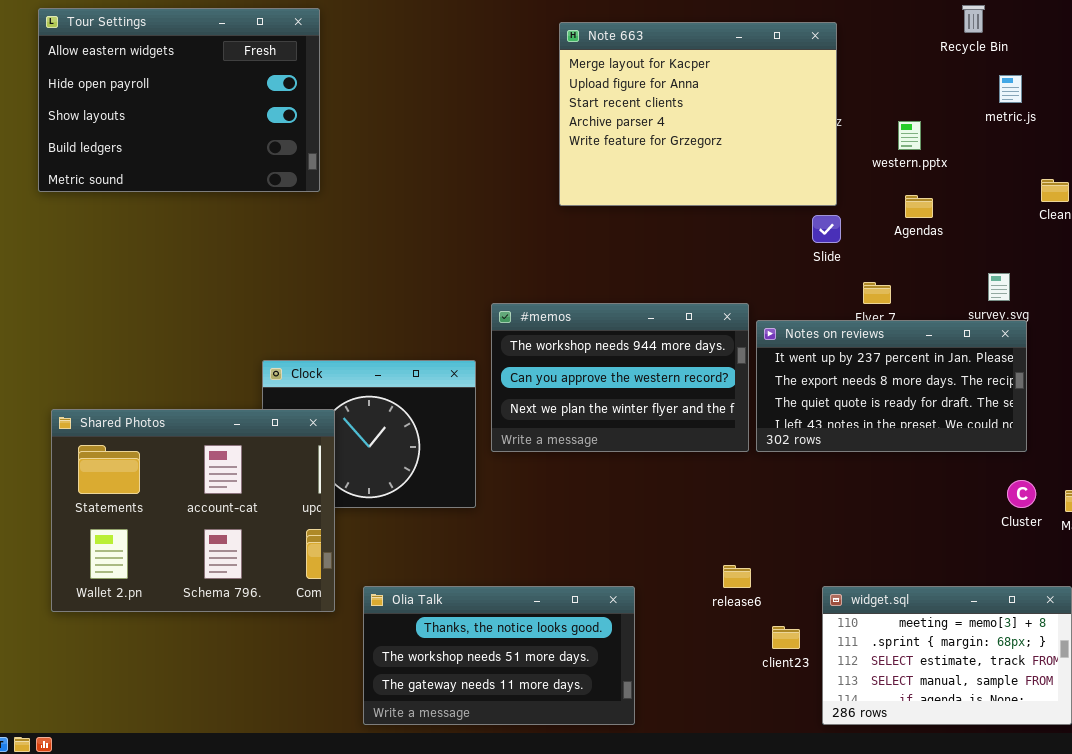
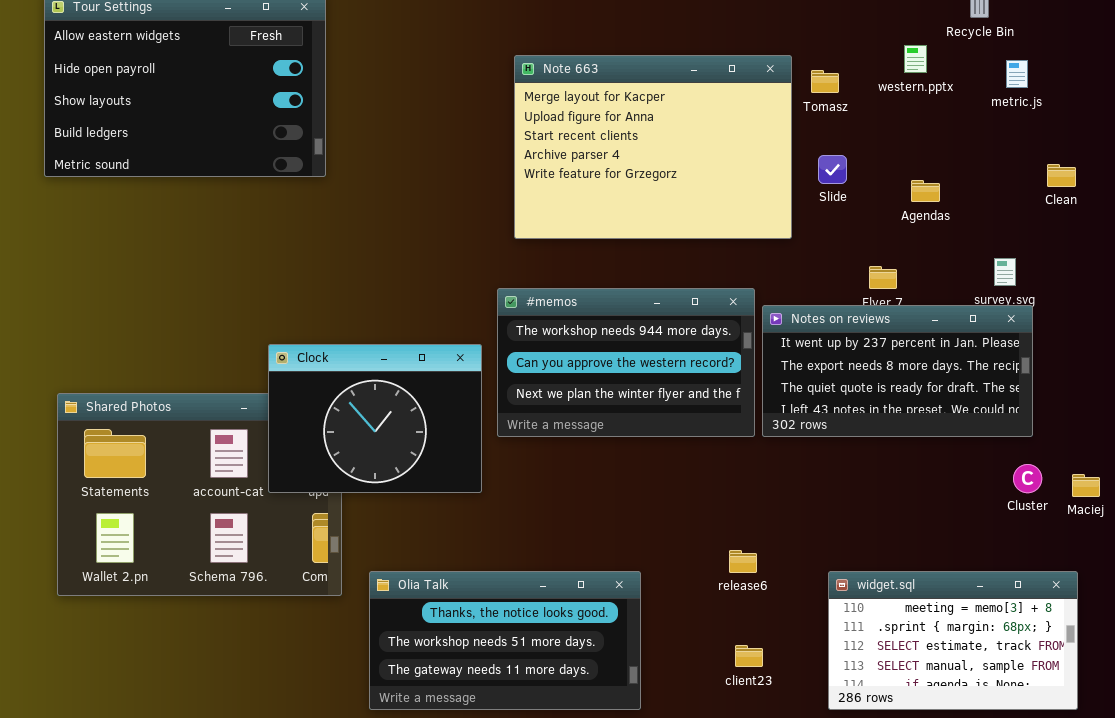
Note 663: [559,22,837,206] -> [514,55,792,239], moved
western.pptx: [898,121,921,150] -> [904,45,927,73], moved
Slide: [812,215,841,243] -> [818,155,847,184], moved
Clock: [262,360,476,508] -> [268,344,482,493], raised
client23: [772,626,800,649] -> [735,645,763,667], moved

